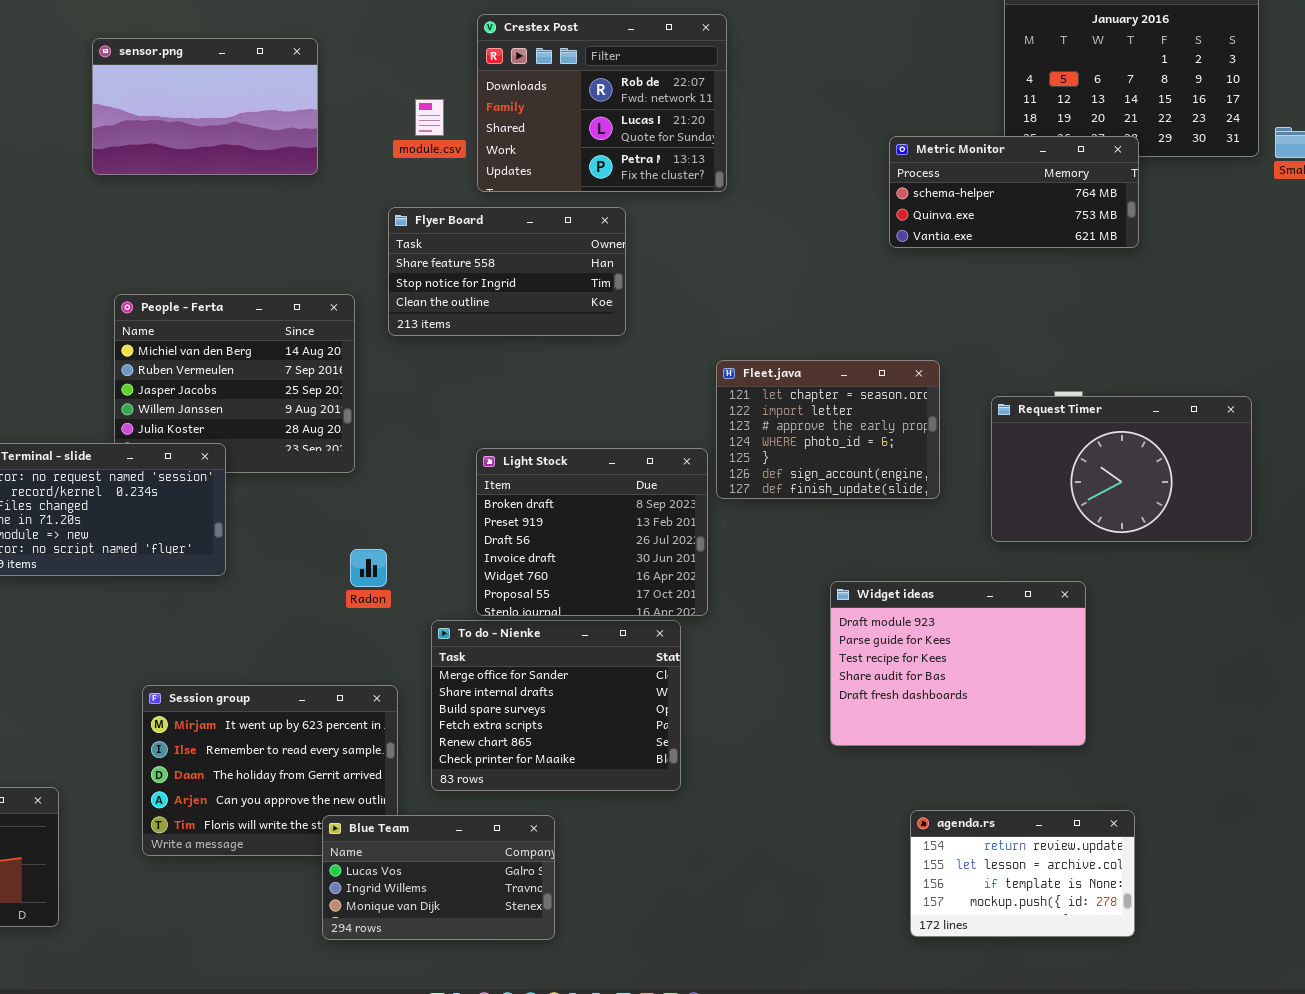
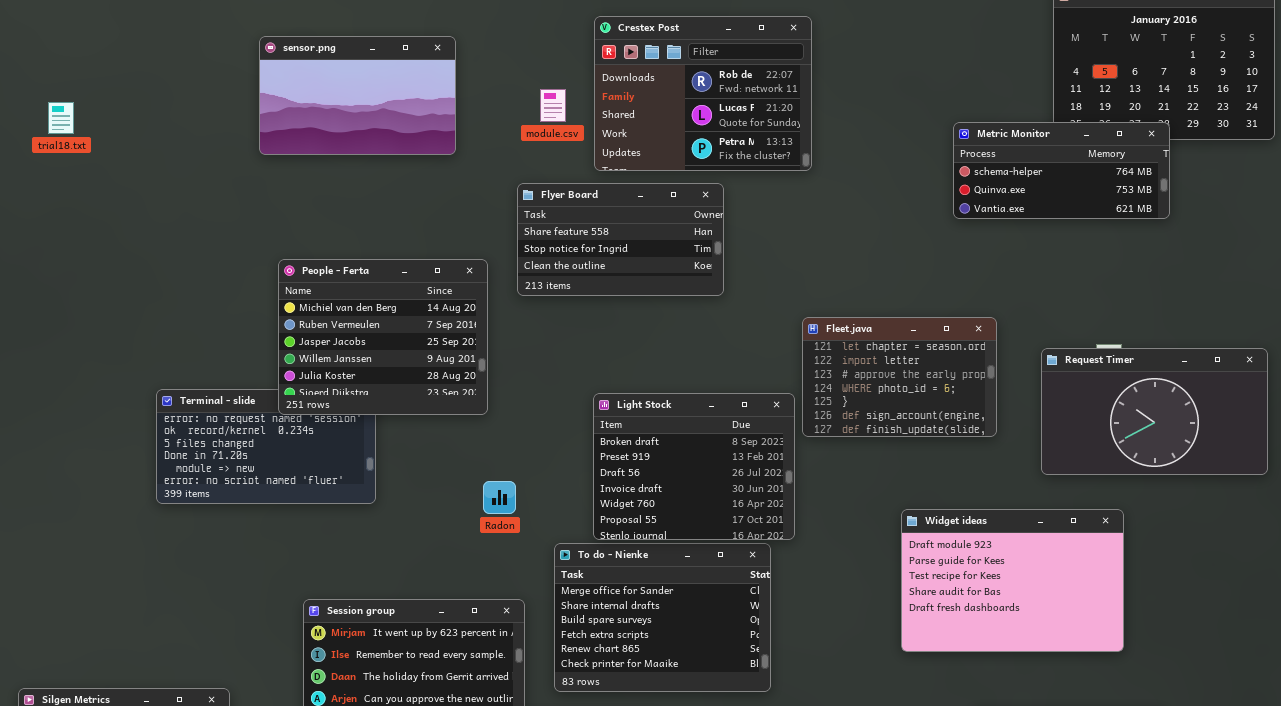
People - Ferta: [114,294,355,473] -> [278,259,488,415], raised

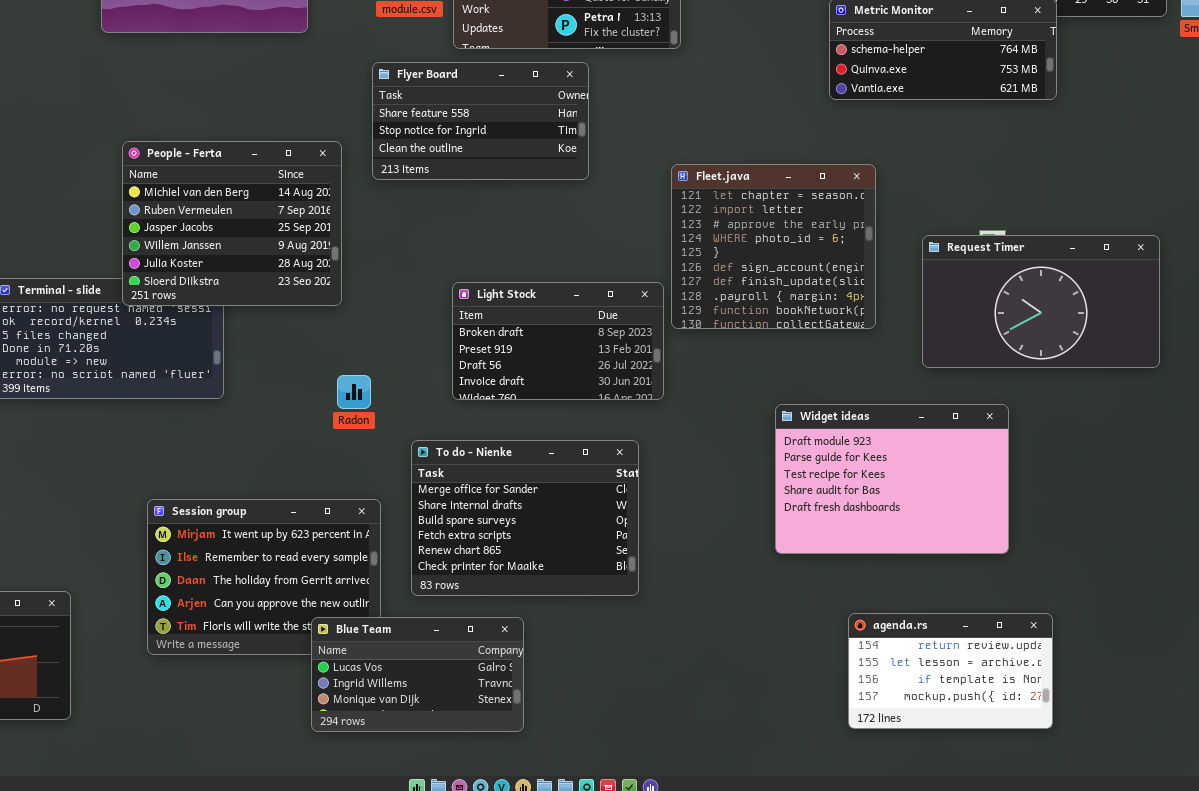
Fleet.java: [802,317,997,437] -> [671,164,876,329], resized
Light Stock: [593,393,795,540] -> [452,282,664,400], resized

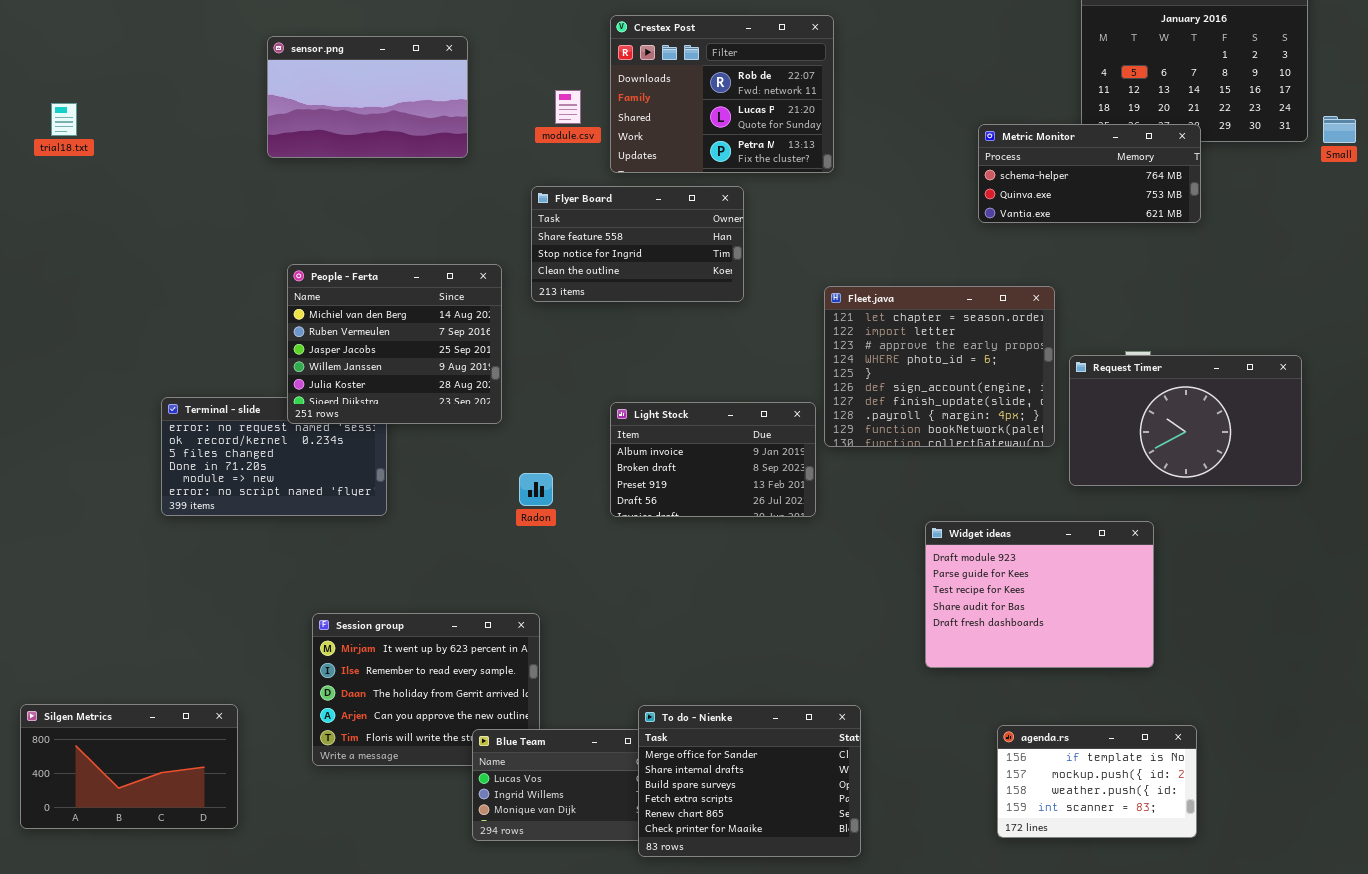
Fleet.java: [671,164,876,329] -> [824,286,1055,447], resized
Light Stock: [452,282,664,400] -> [610,402,816,517], scrolled up 1 row
Radon: [337,375,371,409] -> [519,473,553,506], moved
To do - Nienke: [411,440,639,596] -> [638,705,861,857], moved
agenda.rs: [848,613,1053,729] -> [997,725,1197,838], scrolled down 2 rows

